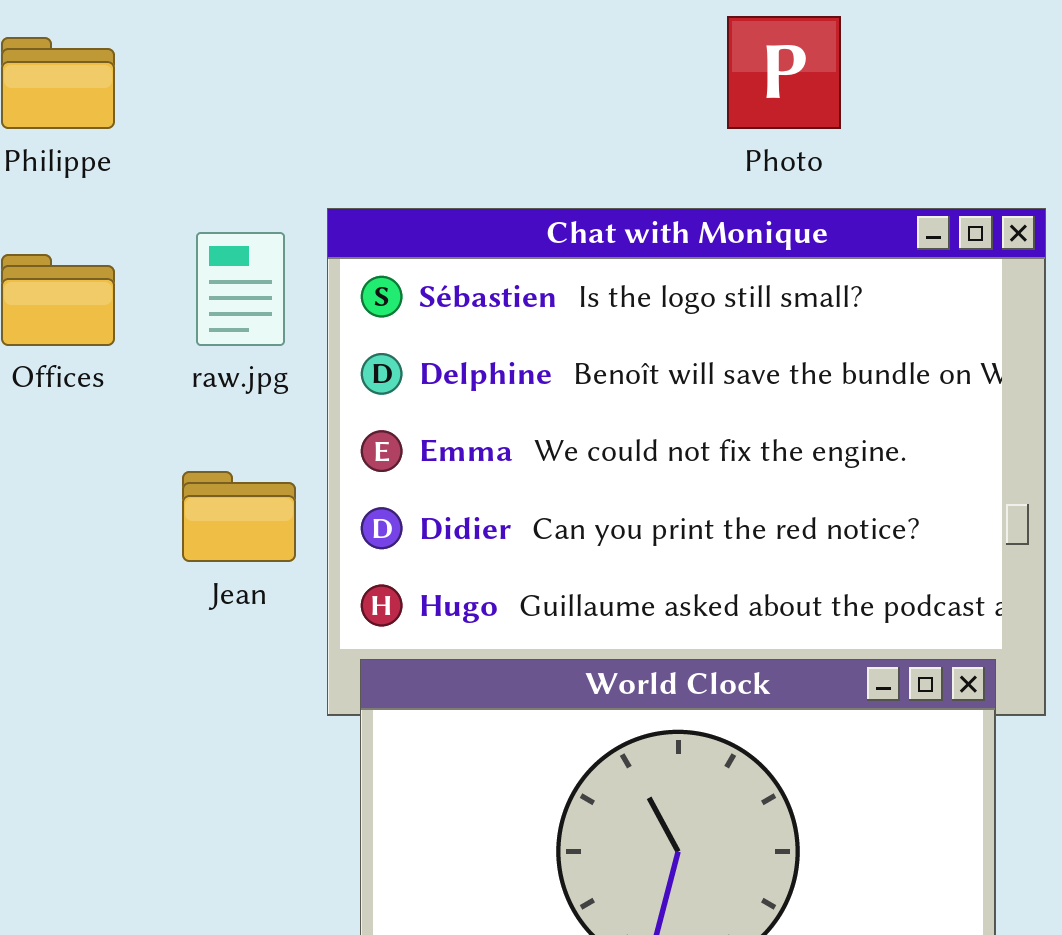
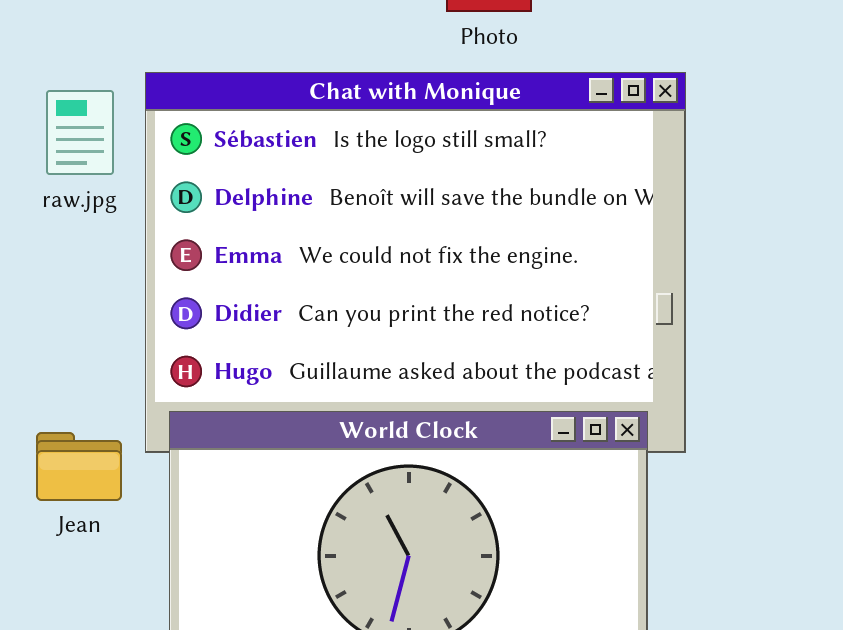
Jean: [182,471,296,562] -> [36,432,122,501], moved

